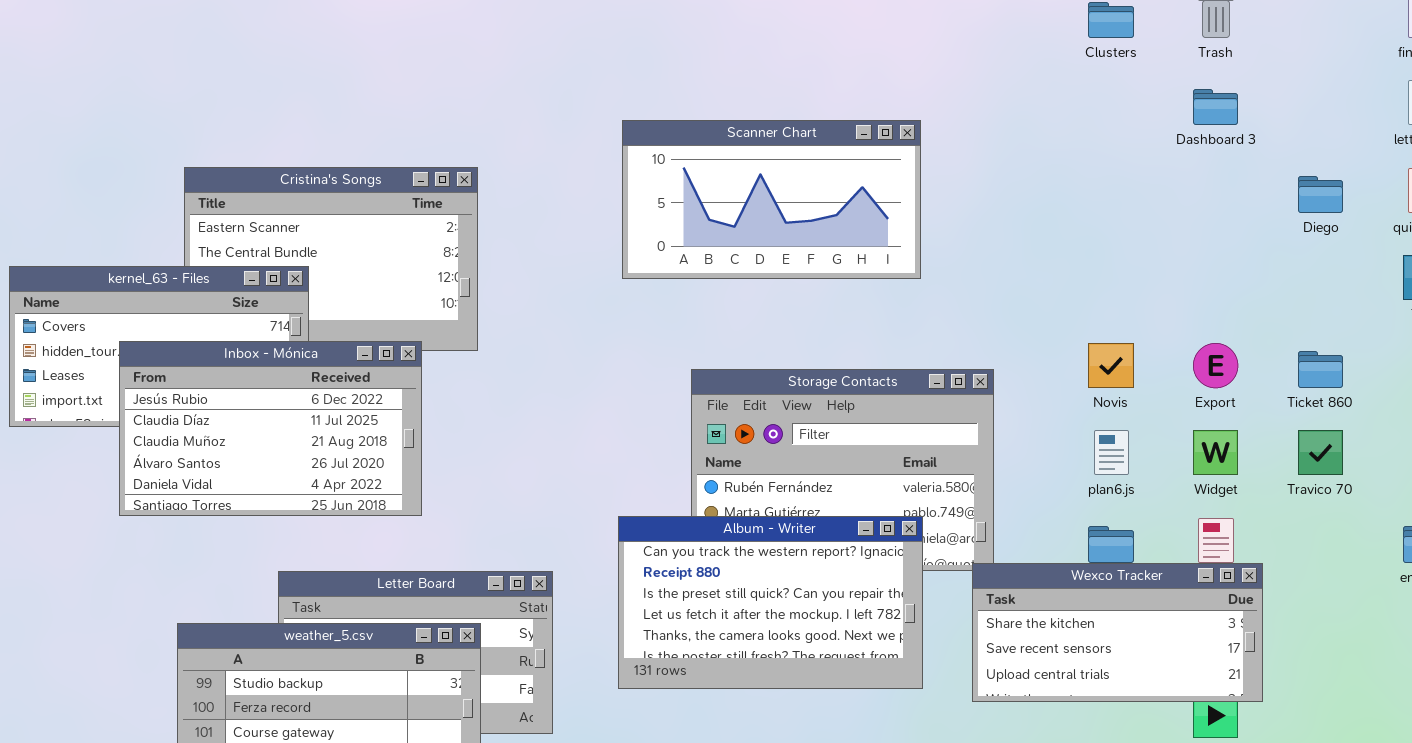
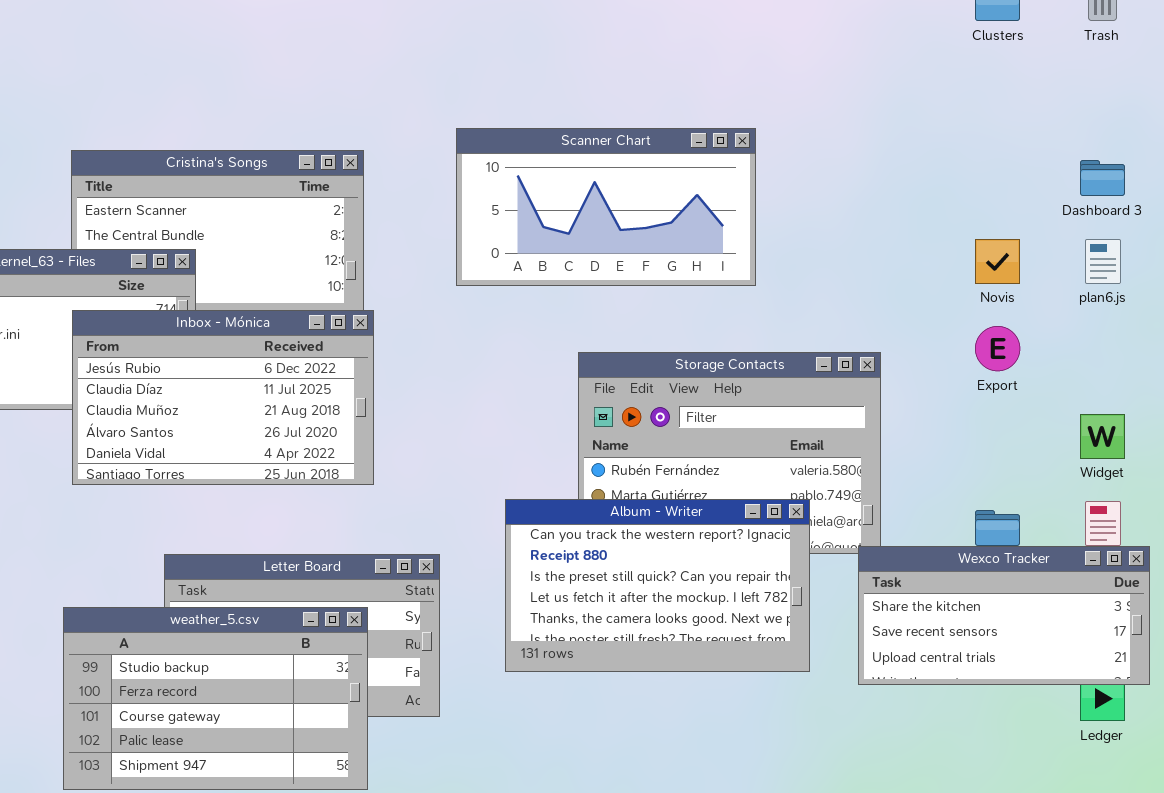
Dashboard 3: [1193,89,1238,125] -> [1080,160,1125,196], moved
Scanner Chart: [622,120,921,279] -> [456,128,756,286], moved
Inbox - Mónica: [119,341,422,516] -> [72,310,374,485], moved
Novis: [1088,343,1134,388] -> [975,239,1020,284], moved
Export: [1193,343,1238,388] -> [975,326,1020,371], moved
plan6.js: [1094,430,1129,475] -> [1085,239,1121,284], moved

